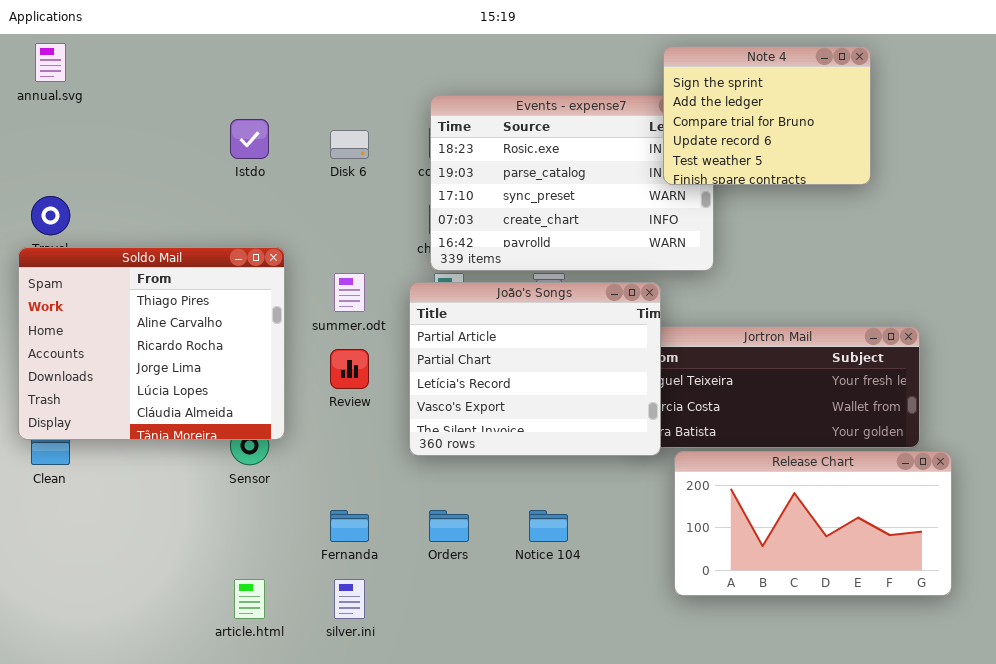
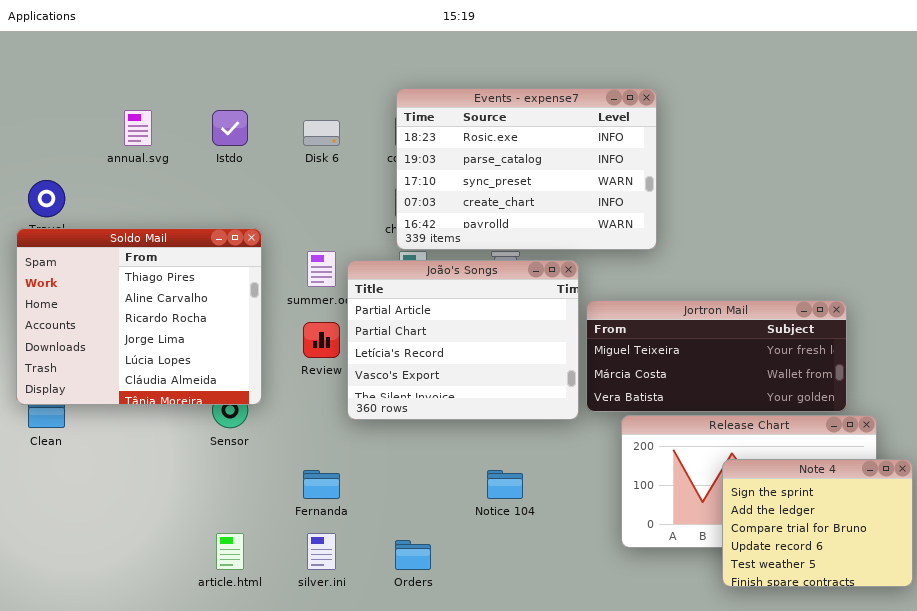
annual.svg: [35,43,66,82] -> [124,110,152,146], moved
Note 4: [663,46,871,185] -> [722,459,913,587], moved
João's Songs: [409,282,661,456] -> [347,260,579,420], moved
Orders: [429,510,469,542] -> [395,540,431,570], moved

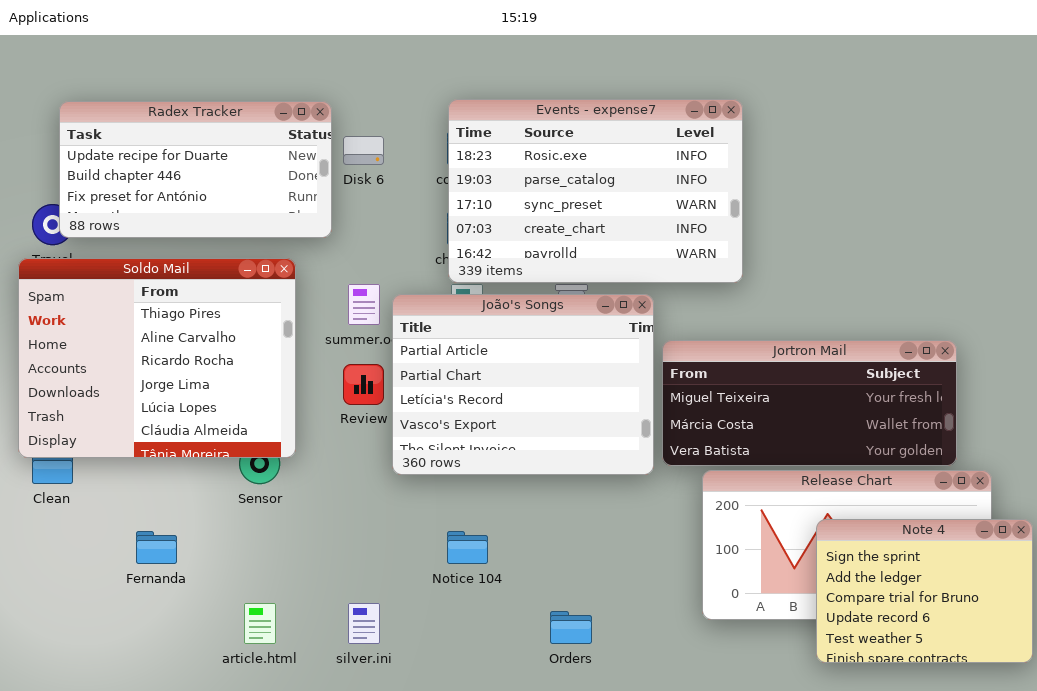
Radex Tracker: none -> [59,101,332,238], opened
Fernanda: [303,470,340,499] -> [136,531,177,564], moved
Notice 104: [487,470,523,499] -> [447,531,488,564], moved
Orders: [395,540,431,570] -> [550,611,592,644], moved

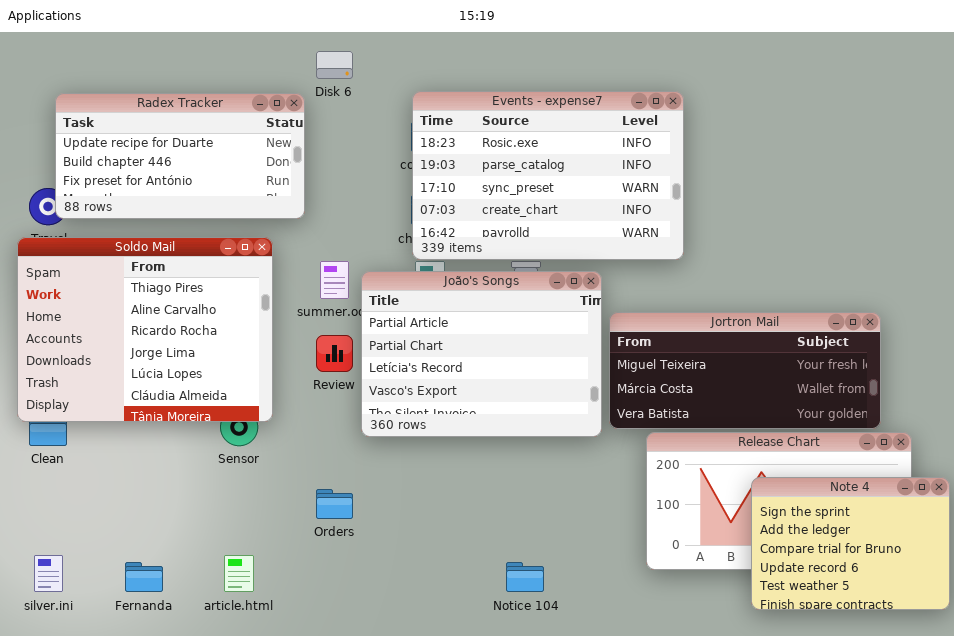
Disk 6: [343,136,384,165] -> [316,51,353,79], moved
Fernanda: [136,531,177,564] -> [125,562,163,592], moved
Notice 104: [447,531,488,564] -> [506,562,544,592], moved
silver.ini: [348,603,380,644] -> [34,555,63,592], moved
Orders: [550,611,592,644] -> [316,489,353,519], moved

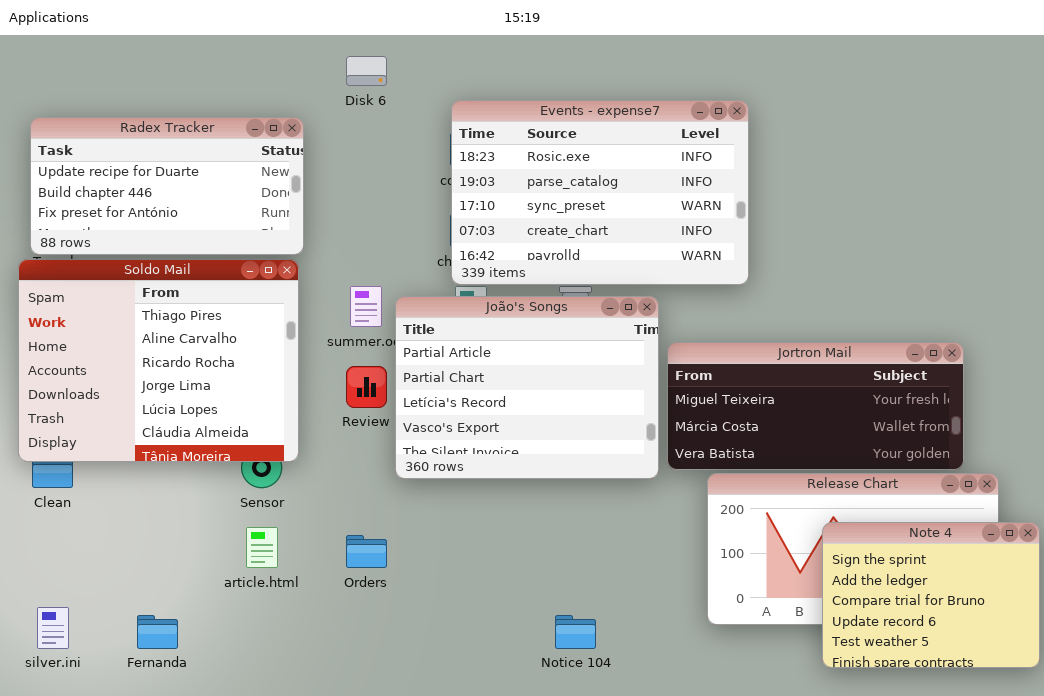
Radex Tracker: [55,93,305,219] -> [30,117,304,255], moved
article.html: [224,555,254,592] -> [246,527,278,568], moved

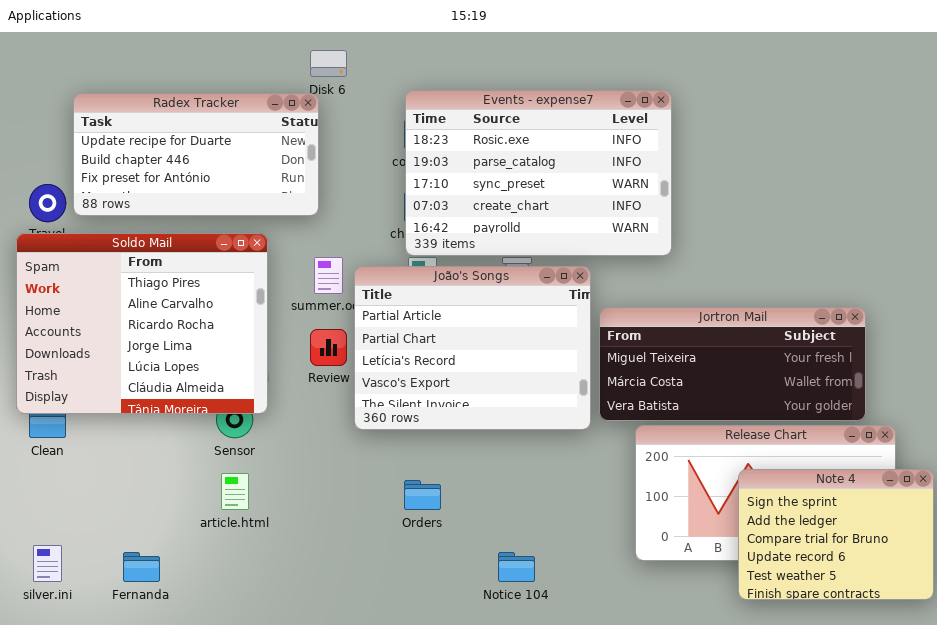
Radex Tracker: [30,117,304,255] -> [73,93,319,216], moved
Orders: [346,535,387,568] -> [404,480,441,510], moved

